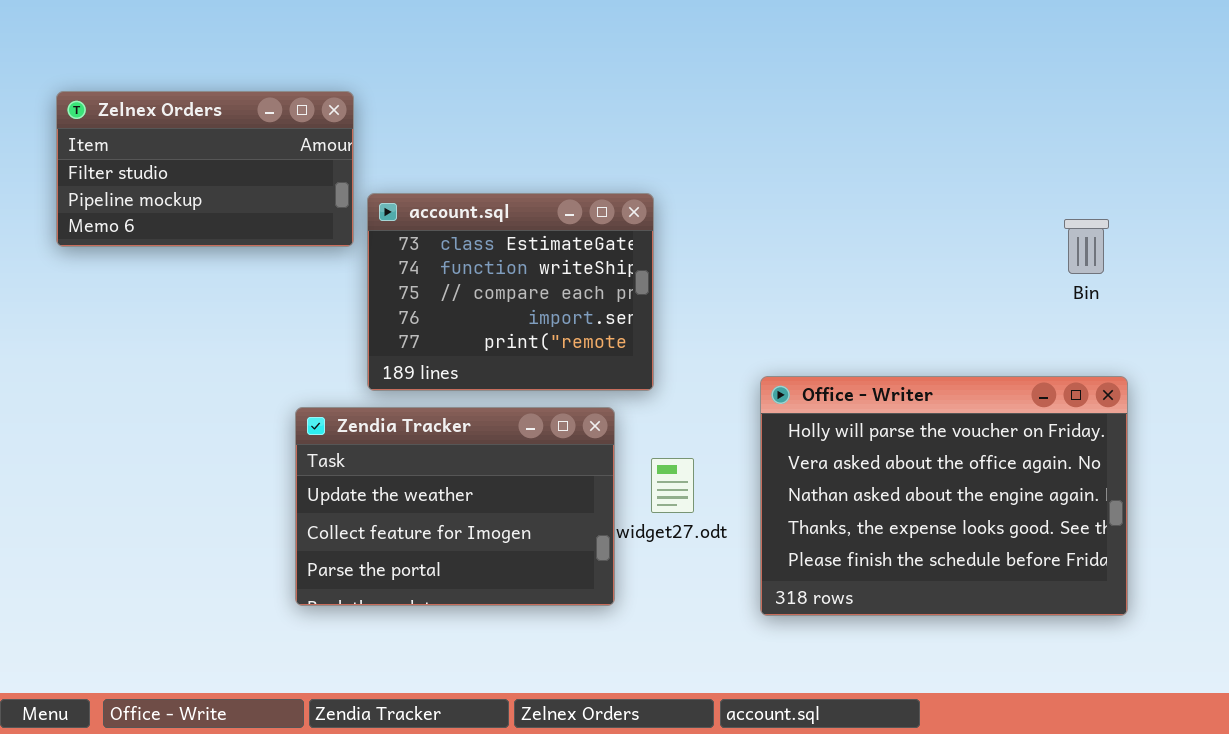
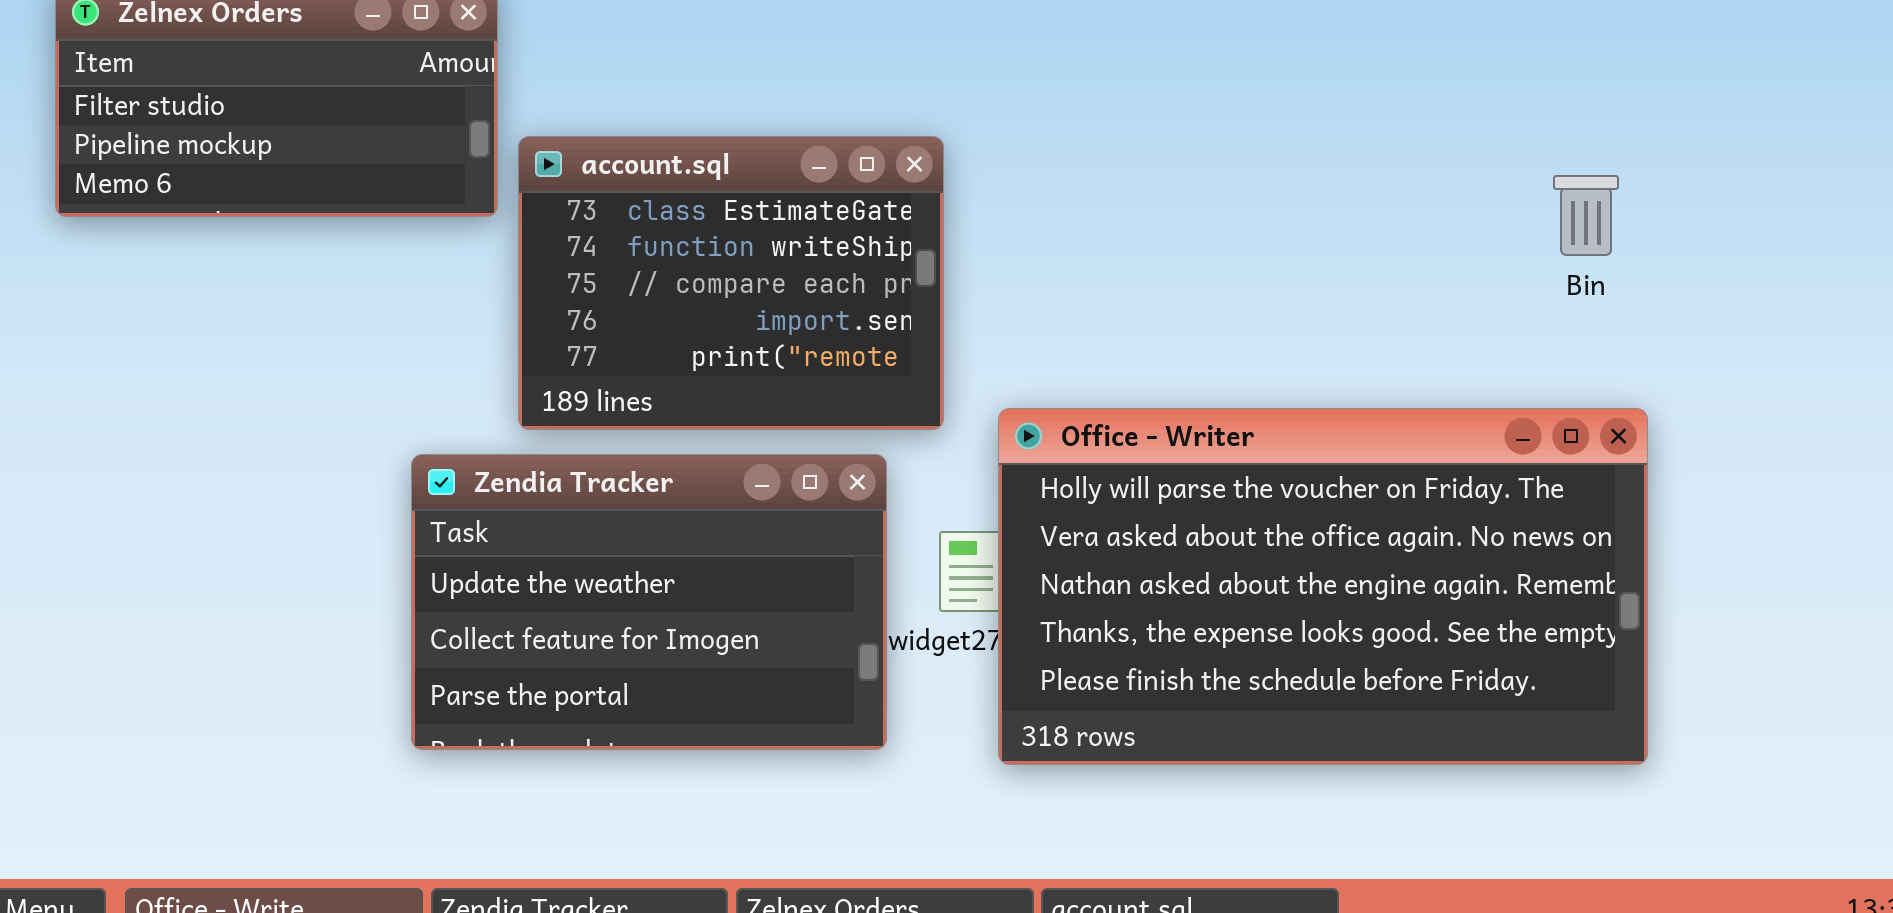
Office - Writer: [760,376,1128,616] -> [998,408,1648,765], resized

